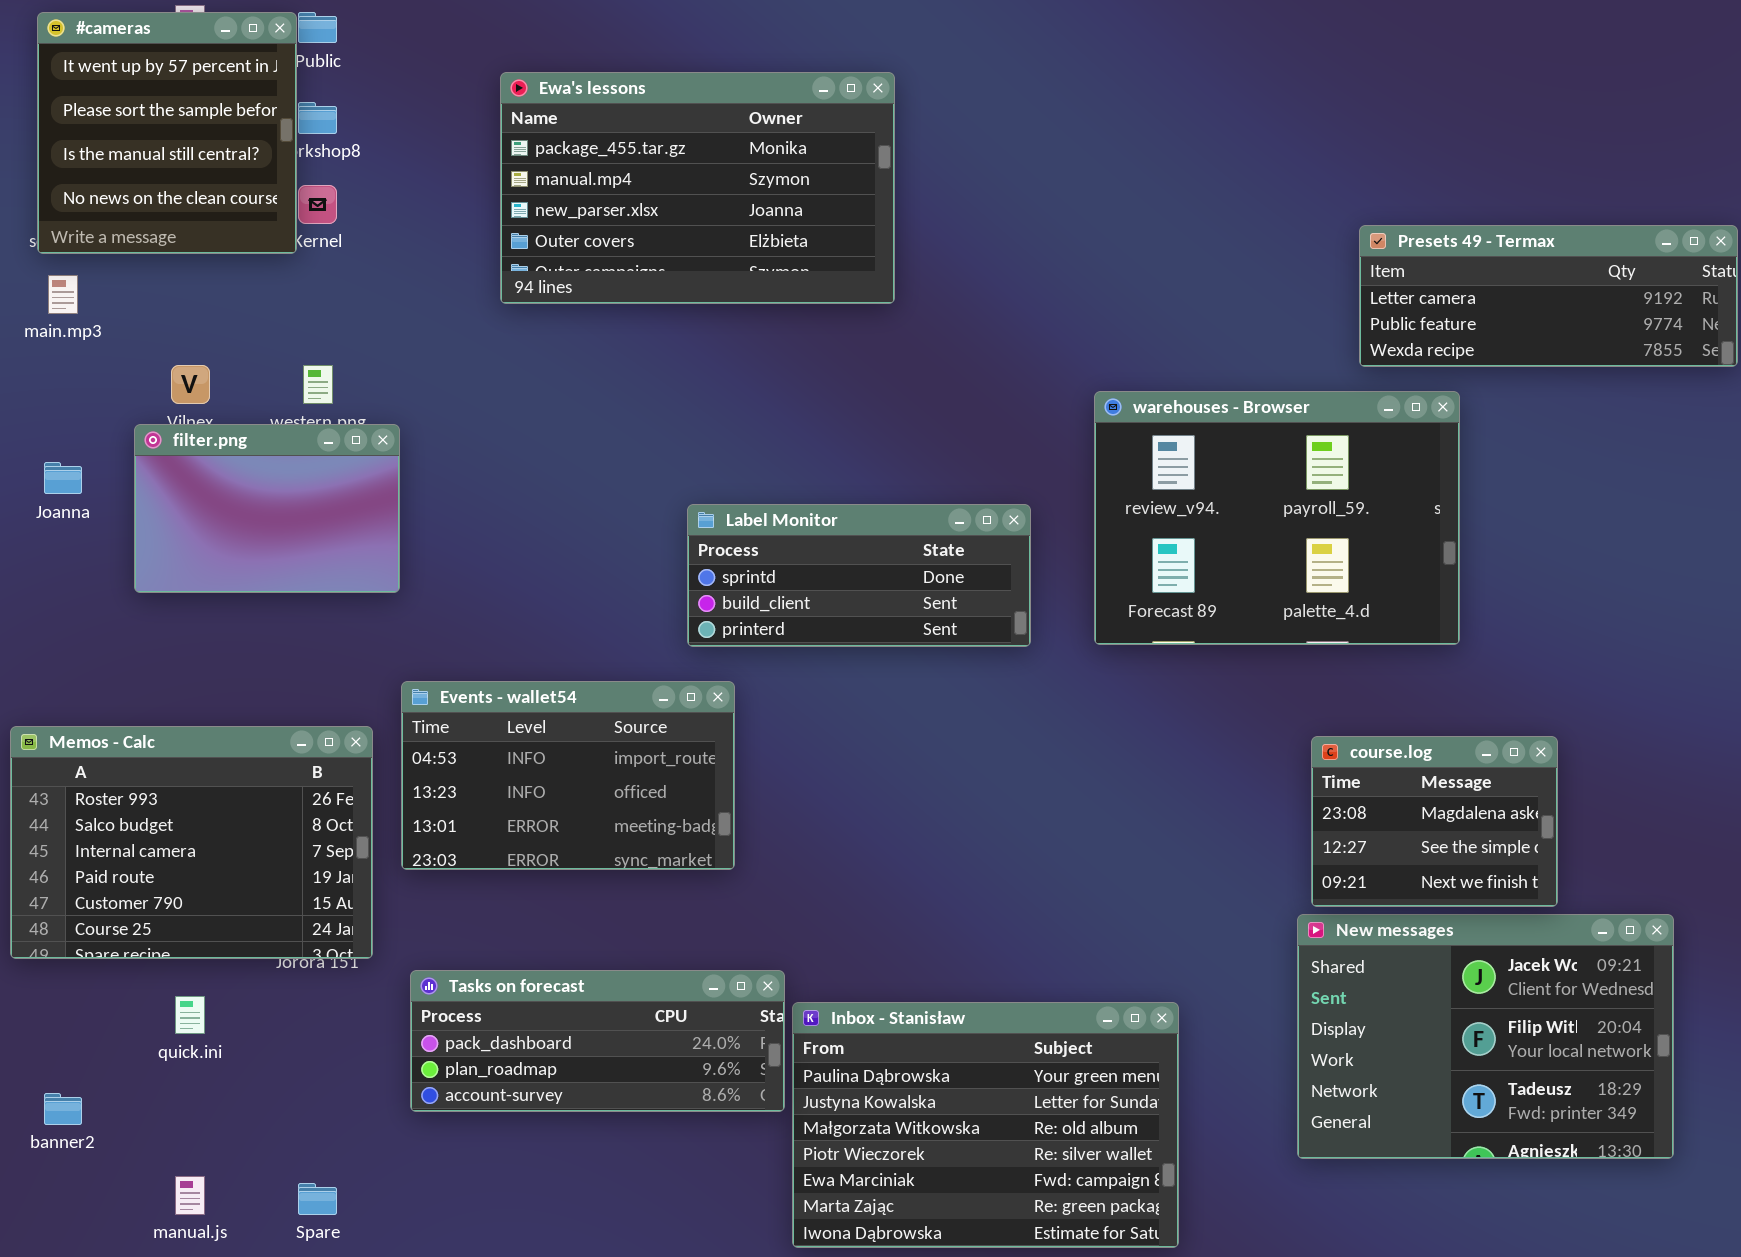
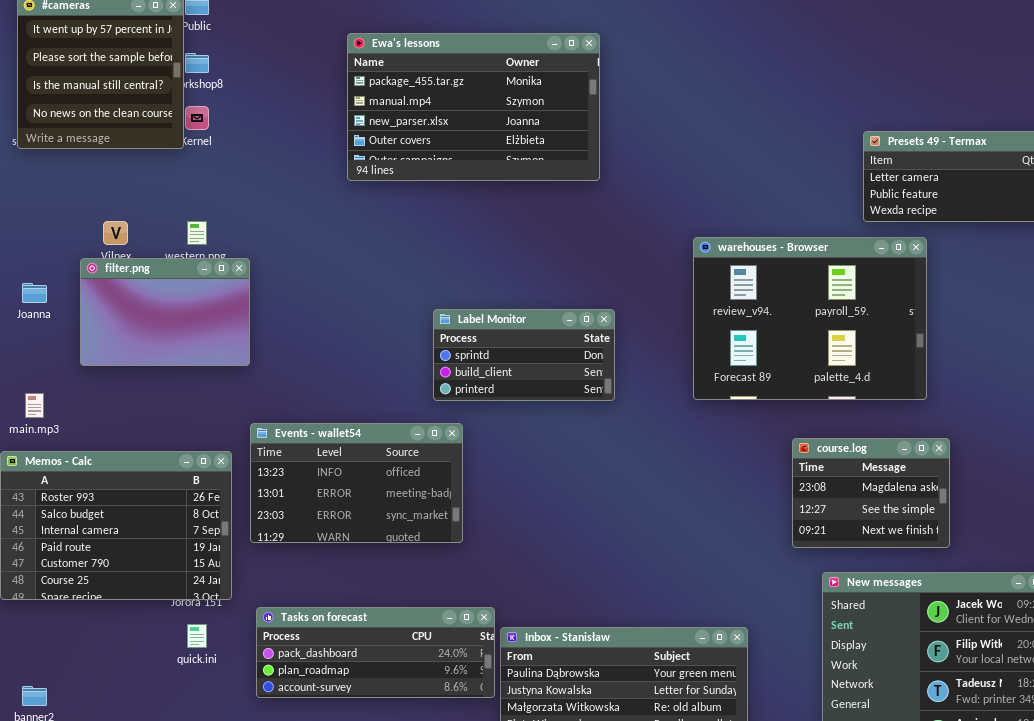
Ewa's lessons: [500,72,895,304] -> [347,33,600,181], moved
main.mp3: [48,275,78,314] -> [25,393,44,418], moved
Label Monitor: [687,504,1031,647] -> [433,309,615,401], resized
Events - wallet54: [401,681,735,870] -> [250,423,463,543], scrolled down 1 row
course.log: [1311,736,1558,907] -> [792,438,950,548], moved
quick.ini: [175,996,205,1034] -> [187,624,207,648], moved

